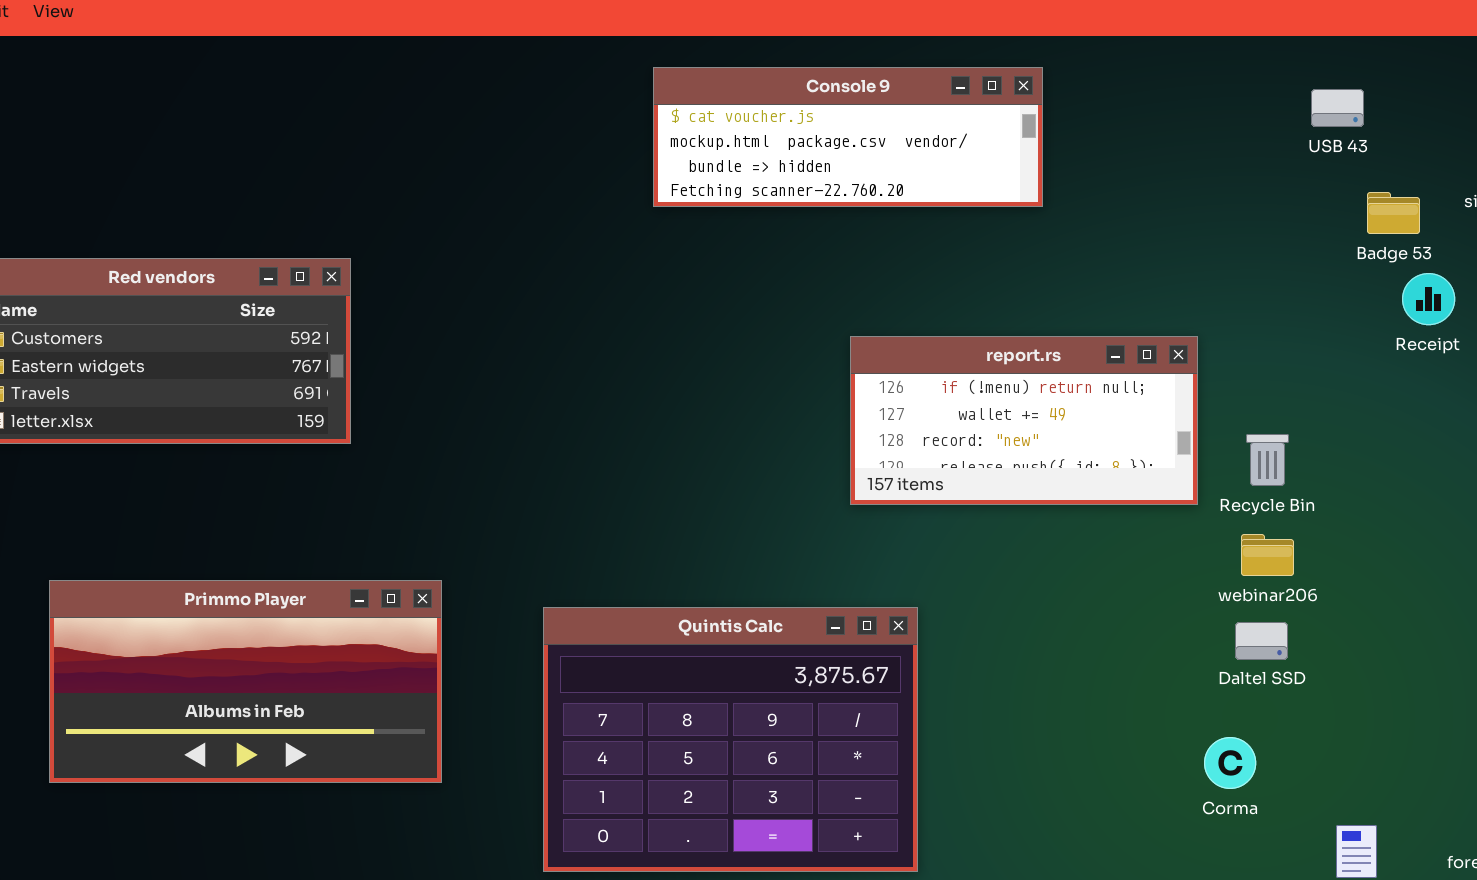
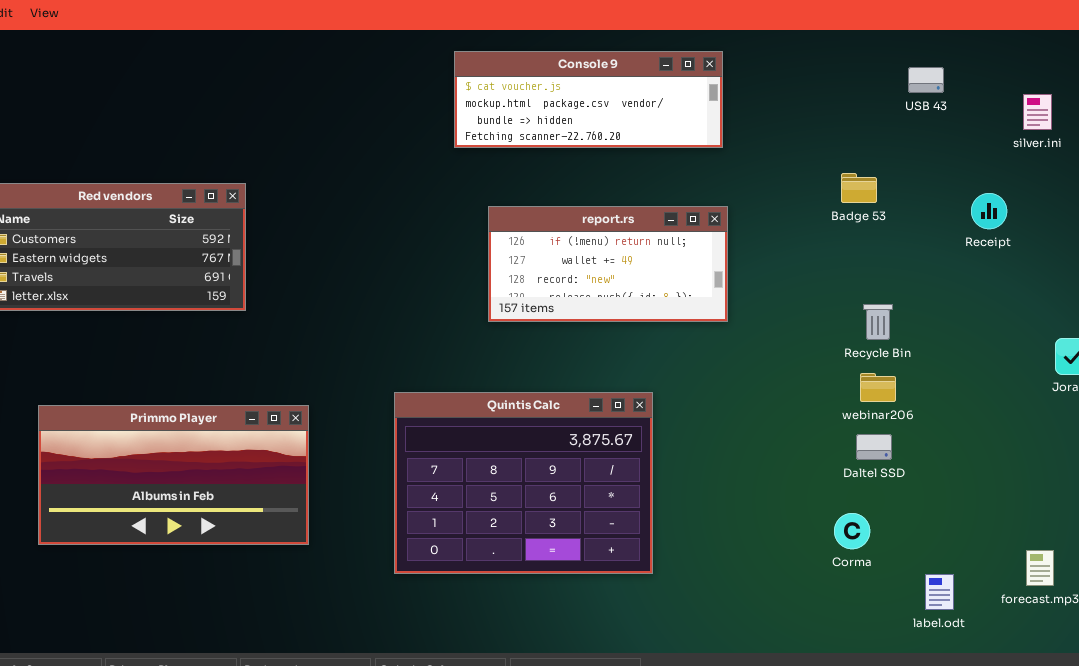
Badge 53: [1367,192,1420,234] -> [841,173,877,203], moved
report.rs: [850,336,1198,505] -> [488,206,728,322], moved
Quintis Calc: [543,607,918,872] -> [394,392,653,574], moved

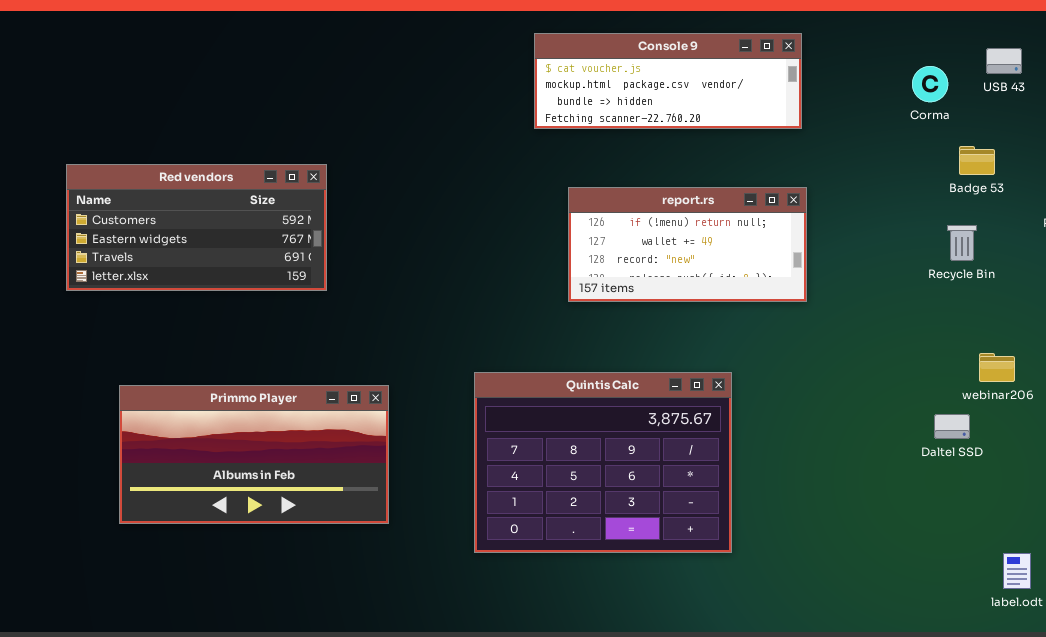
Badge 53: [841,173,877,203] -> [959,146,995,175], moved
Recycle Bin: [863,304,893,340] -> [947,225,977,261], moved
webinar206: [860,373,896,402] -> [979,353,1015,382], moved
Corma: [834,513,870,549] -> [912,66,948,102], moved

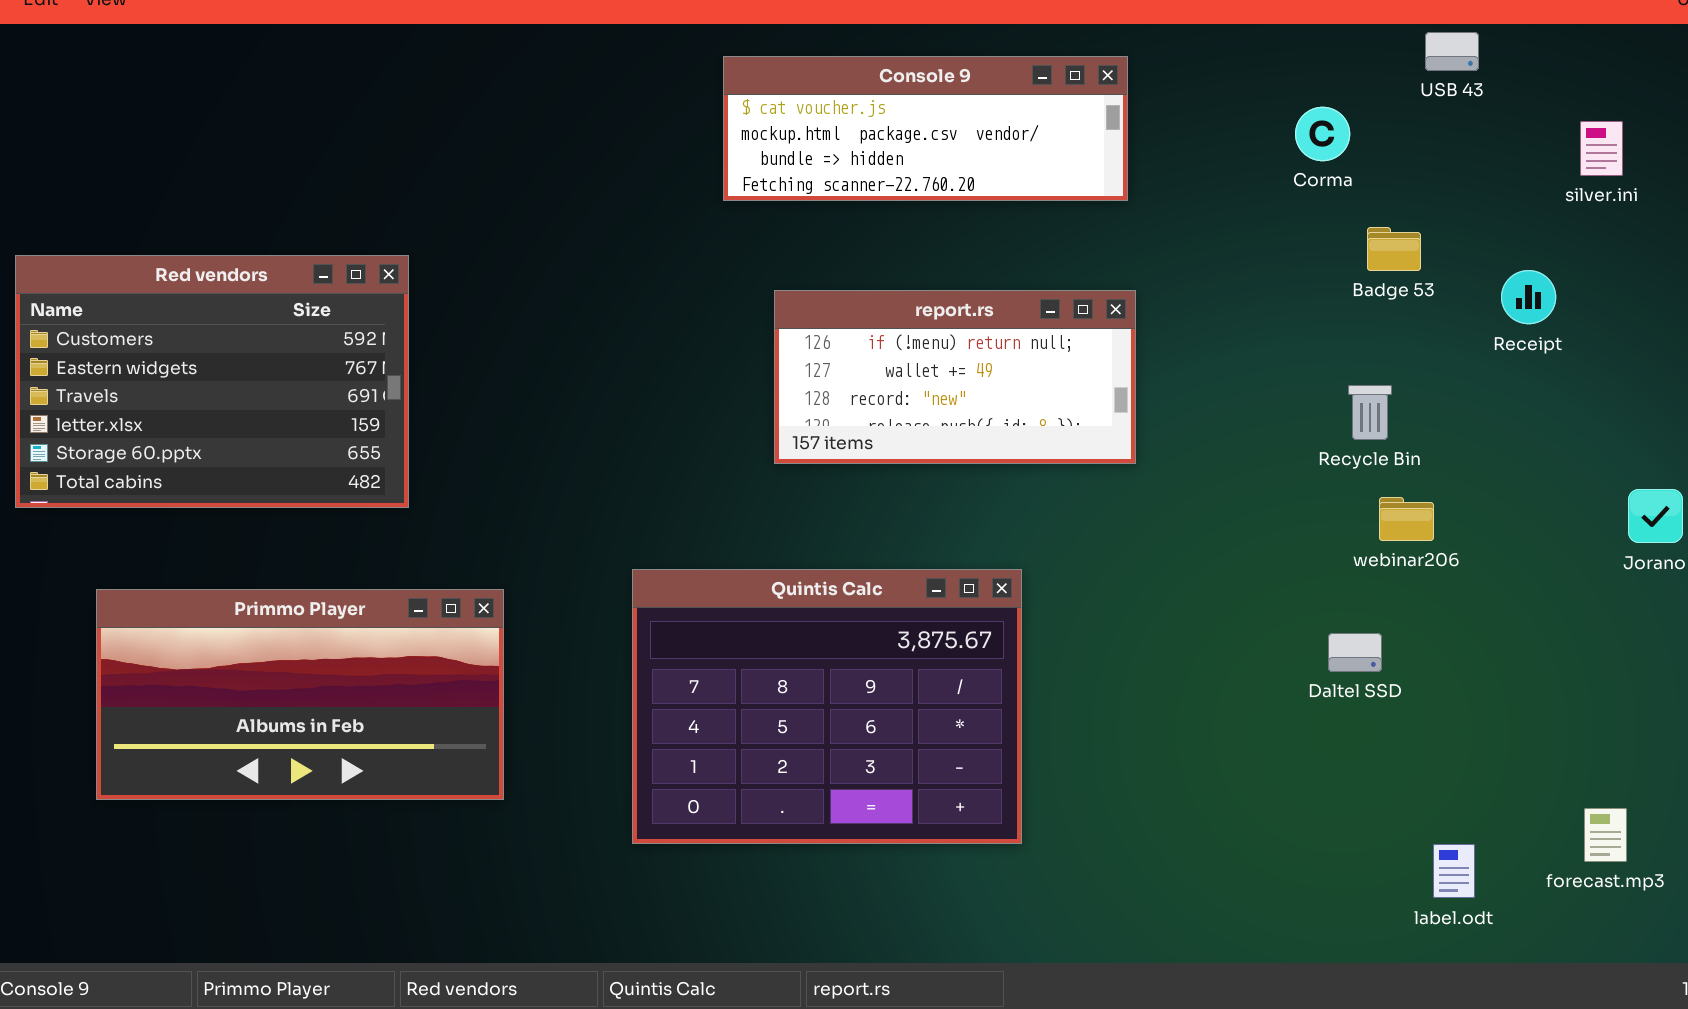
USB 43: [986,48,1022,74] -> [1425,32,1479,71], moved
Red vendors: [66,164,327,291] -> [15,255,409,508], resized
Recycle Bin: [947,225,977,261] -> [1348,385,1392,440], moved
webinar206: [979,353,1015,382] -> [1379,497,1434,541], moved

